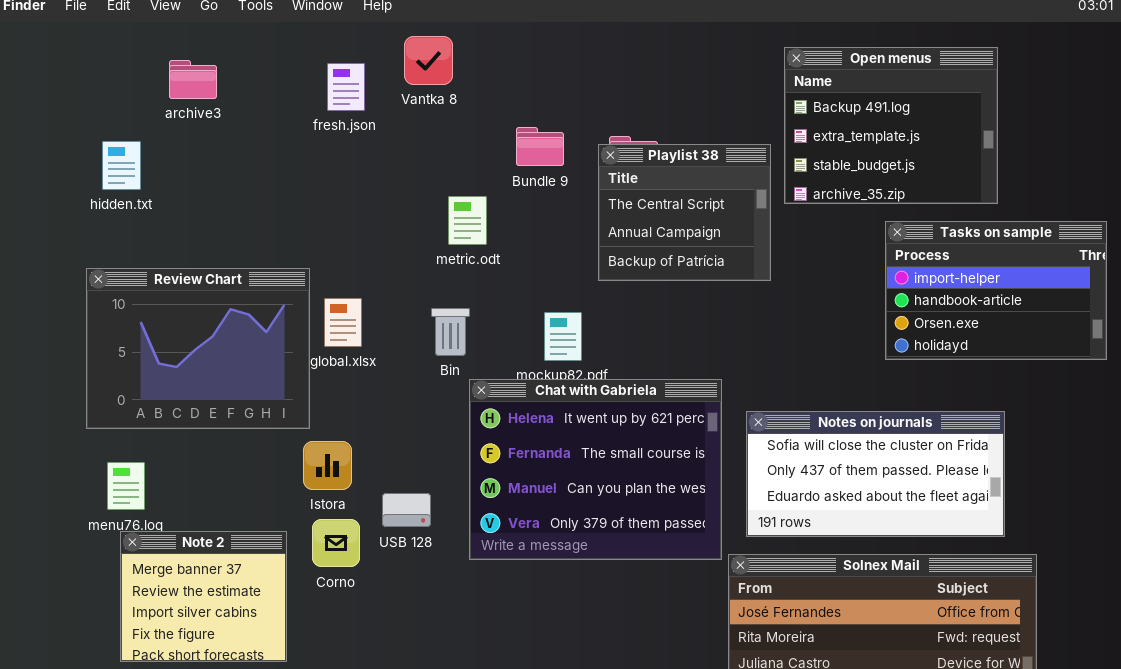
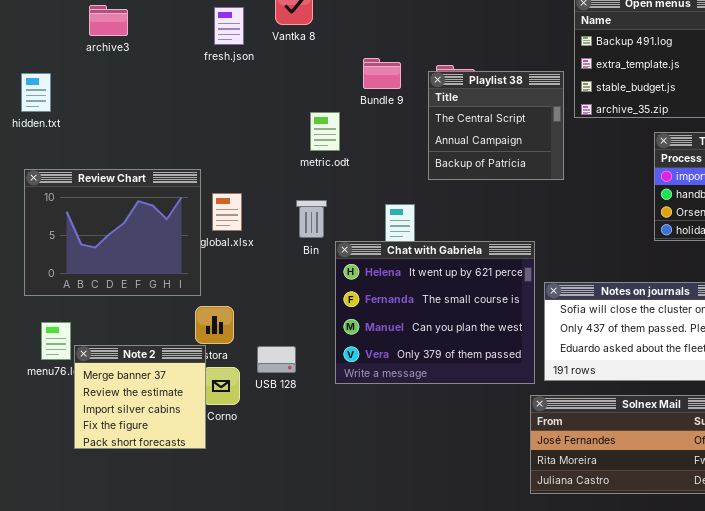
hidden.txt: [102,141,141,190] -> [21,73,51,112], moved
Chat with Gabriela: [469,379,722,560] -> [335,241,535,384], moved
Note 2: [120,531,287,662] -> [74,345,206,449], moved

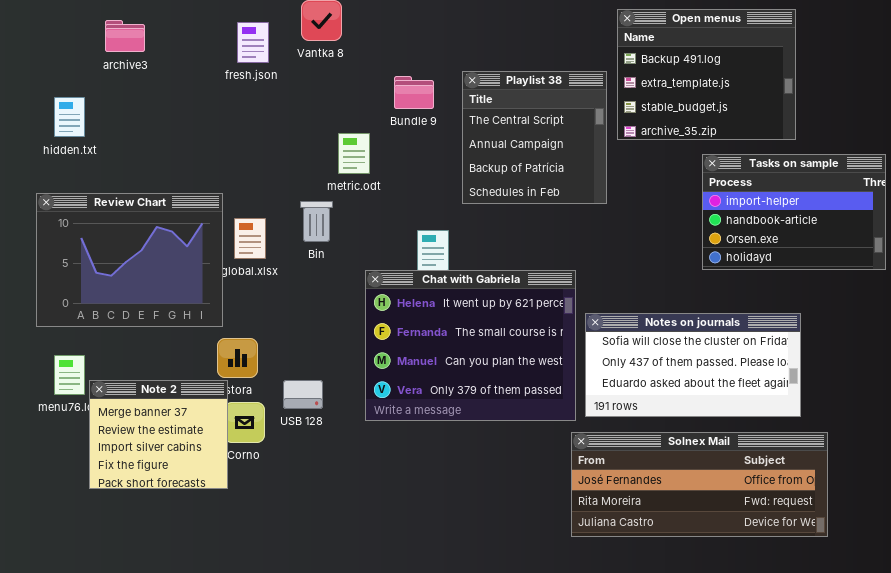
Playlist 38: [428,71,564,180] -> [462,71,607,204], resized
hidden.txt: [21,73,51,112] -> [54,97,85,137], moved
Bin: [296,200,327,238] -> [300,201,333,242], moved

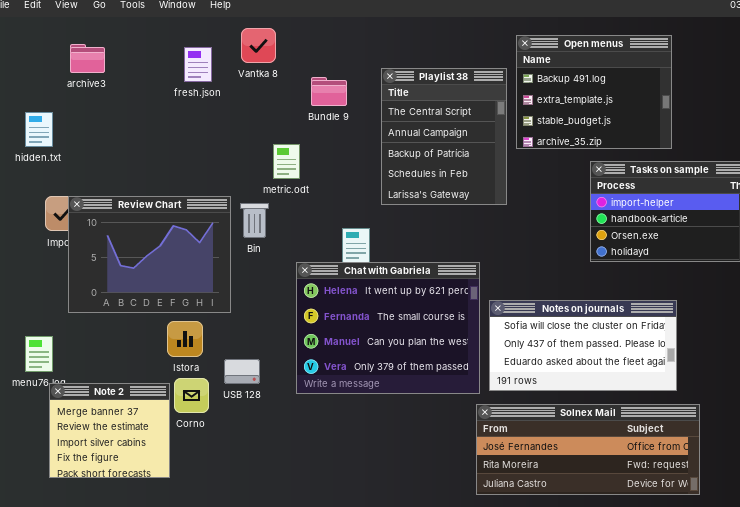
Playlist 38: [462,71,607,204] -> [381,68,507,205], resized
Bundle 9: [394,76,434,109] -> [311,77,347,106], moved
Review Chart: [36,193,223,327] -> [68,196,231,313], moved
Note 2: [89,380,228,489] -> [49,383,170,478], moved

